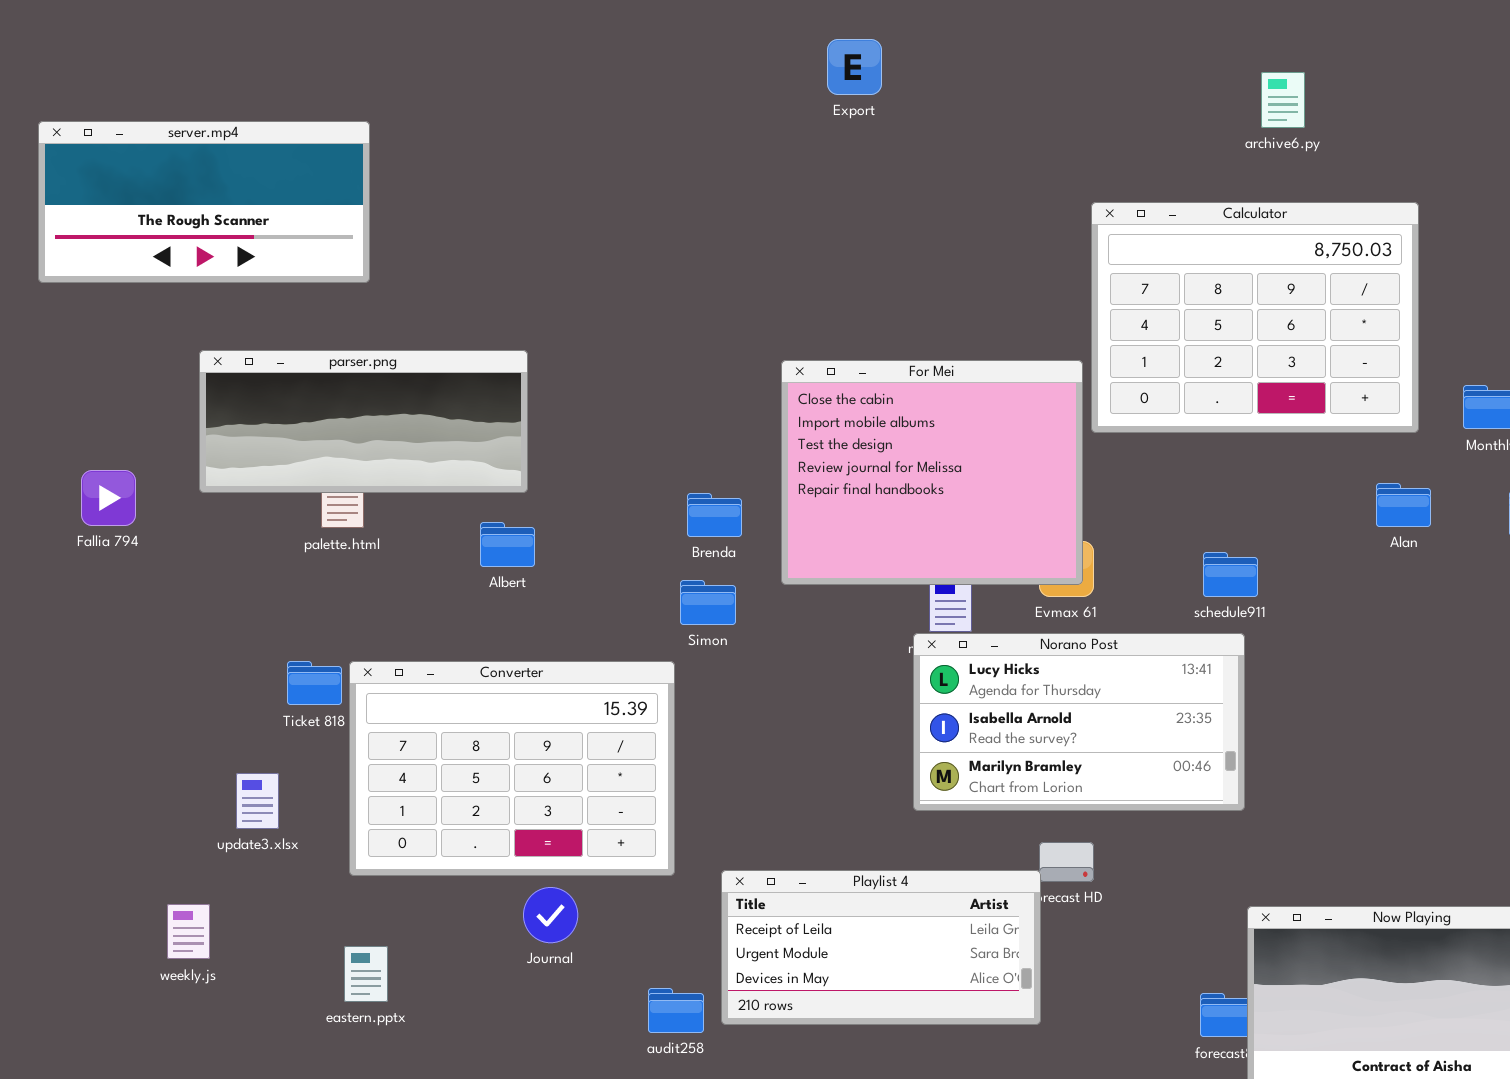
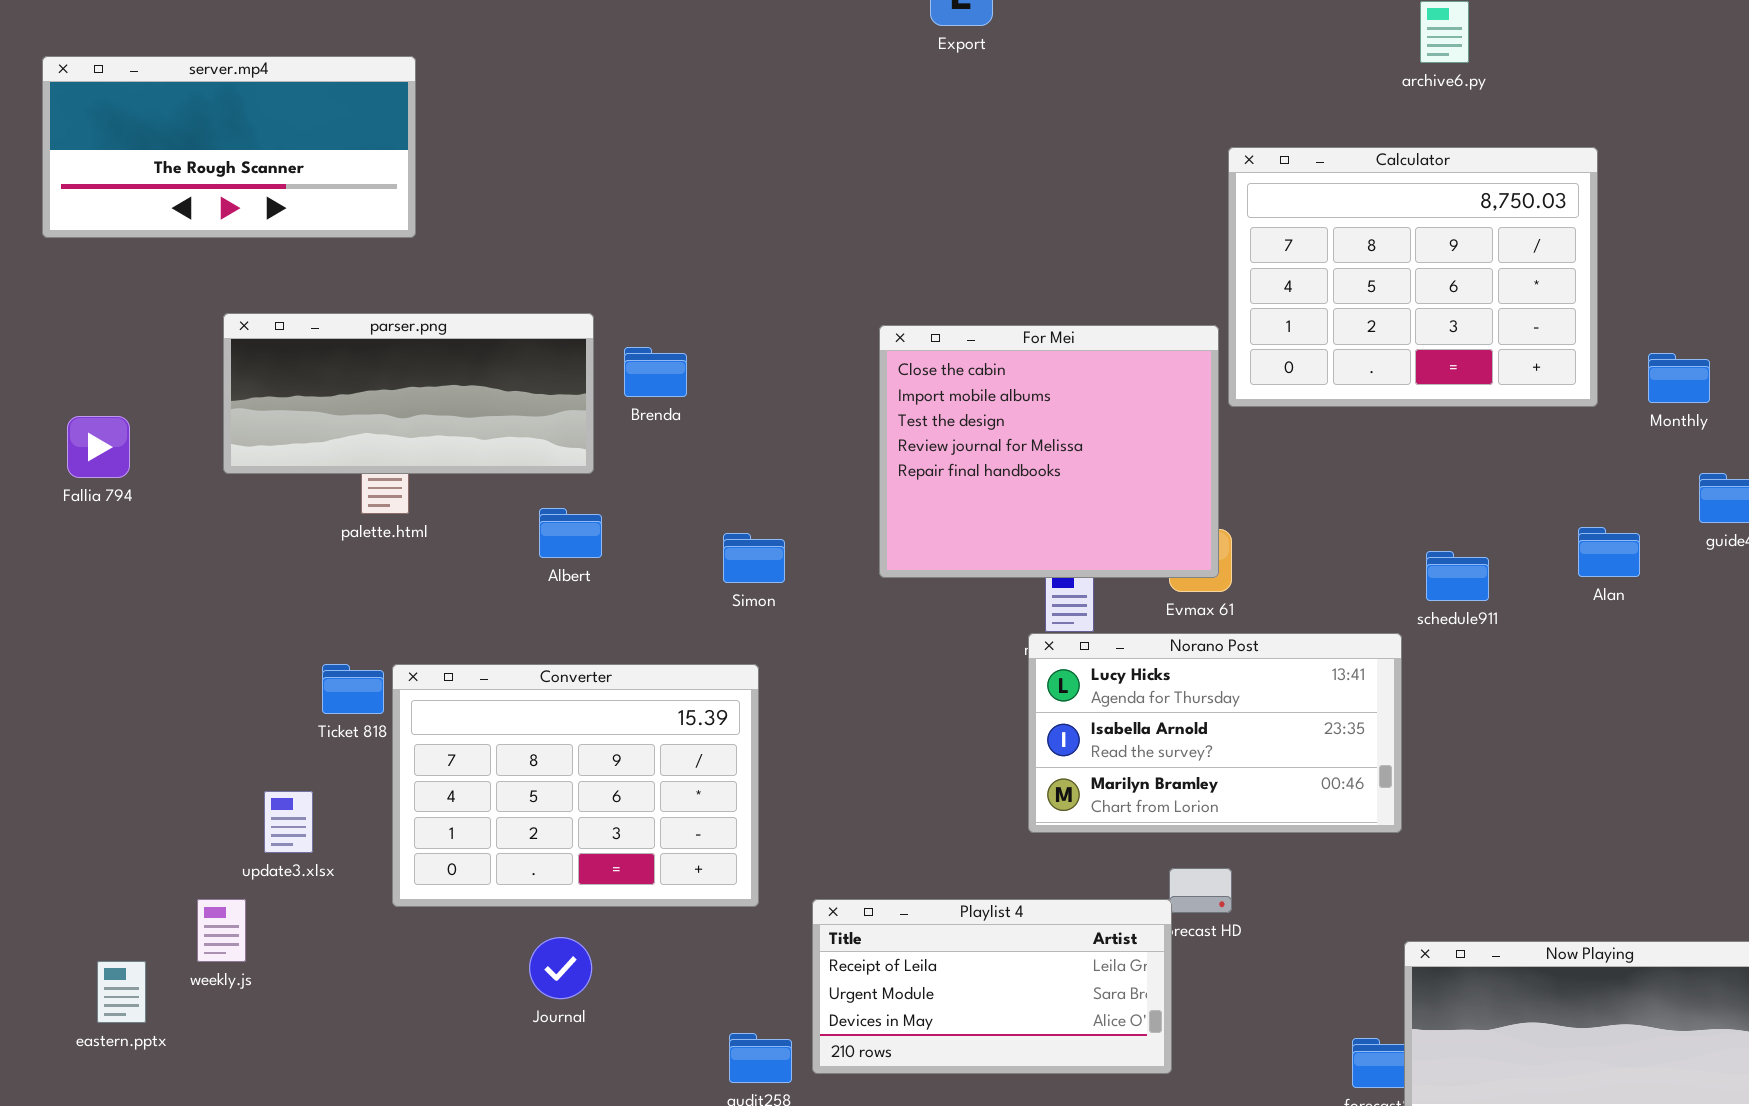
Fallia 794: [81,470,136,526] -> [67,416,130,478], moved
Alan: [1376,483,1431,527] -> [1578,527,1640,577], moved
Brenda: [687,493,742,537] -> [624,347,687,397], moved
schedule911: [1203,552,1258,597] -> [1426,551,1489,601], moved
Simon: [680,580,736,625] -> [723,533,785,583], moved
Journal: [523,887,578,943] -> [529,937,592,999], moved
weekly.js: [167,904,210,959] -> [197,899,246,962], moved
eastern.pptx: [344,946,388,1002] -> [97,961,146,1023], moved

